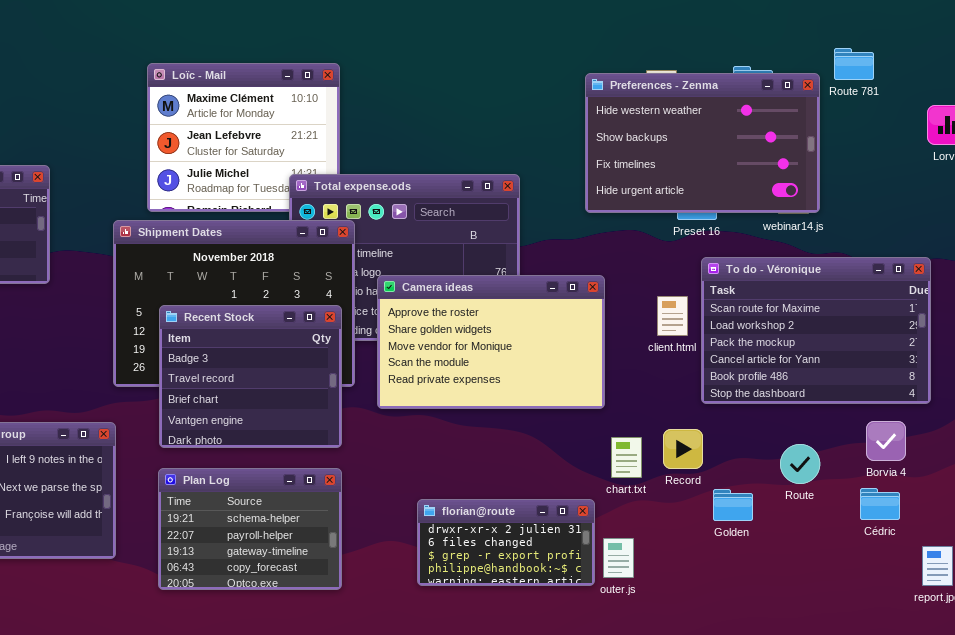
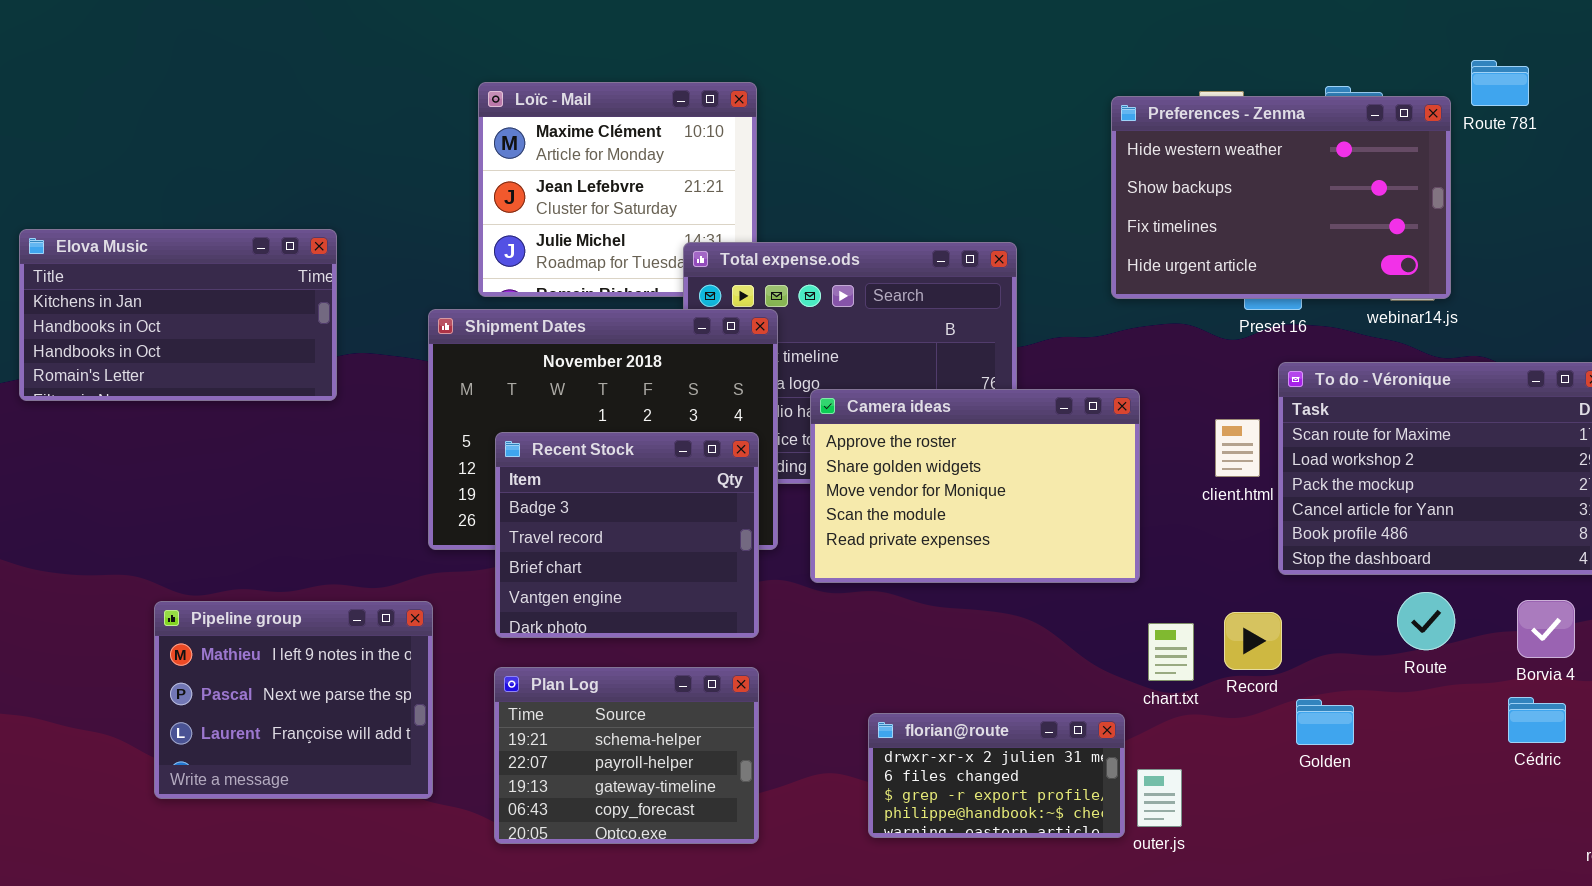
Route: [780,444,820,484] -> [1397,592,1455,650], moved

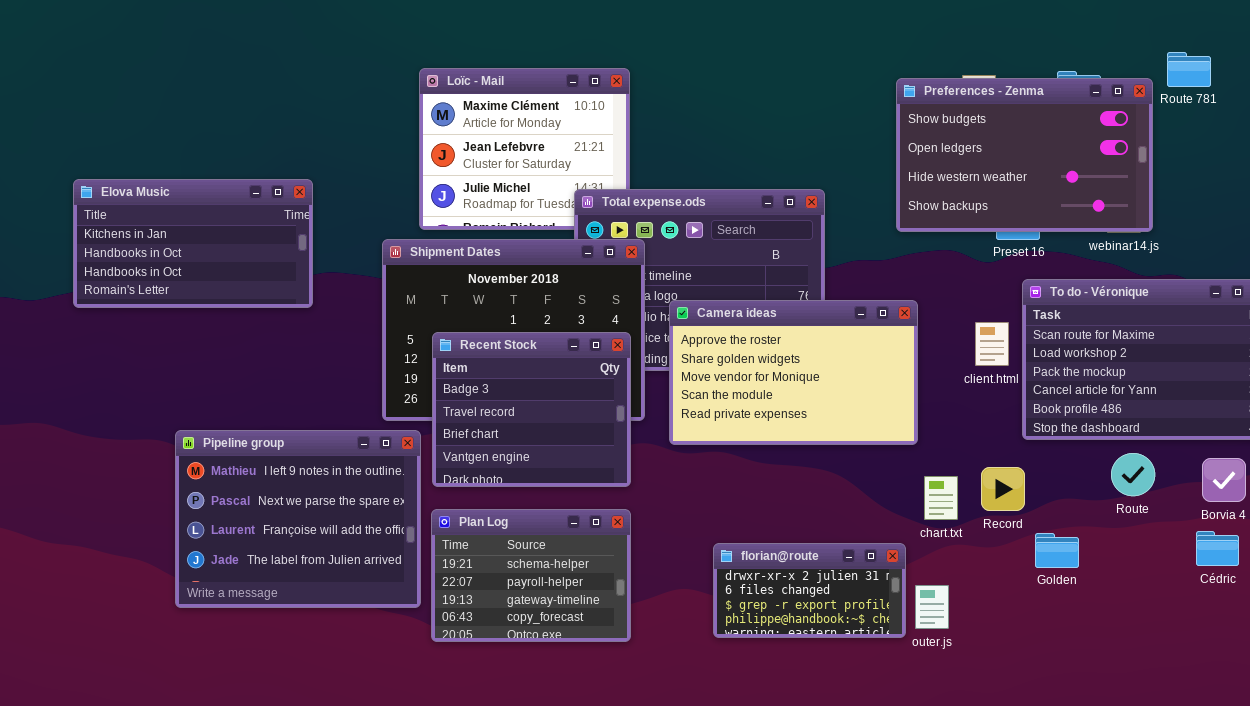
Preferences - Zenma: [1111,96,1451,299] -> [896,78,1153,232], scrolled up 2 rows
Pipeline group: [154,601,433,799] -> [175,430,421,608], resized

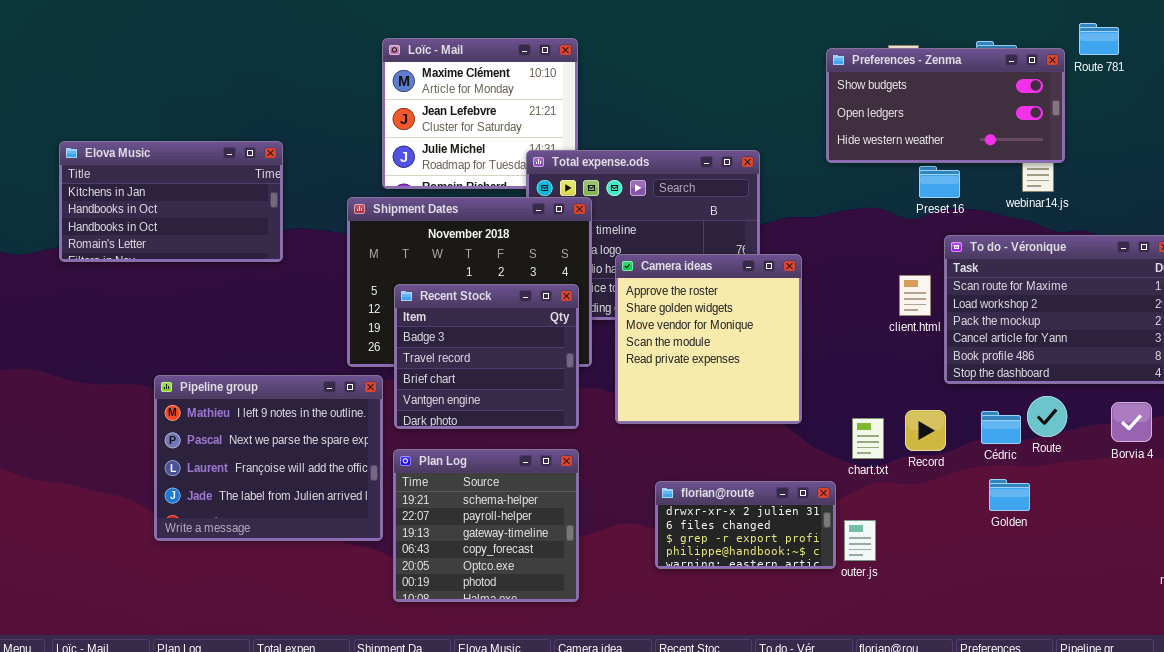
Preferences - Zenma: [896,78,1153,232] -> [826,48,1065,163], resized
Camera ideas: [669,300,918,445] -> [615,254,802,424], resized
Plan Log: [431,509,631,642] -> [393,449,579,602], resized
Cédric: [1196,531,1239,566] -> [981,411,1021,444], moved
Golden: [1035,533,1079,568] -> [989,479,1030,511], moved

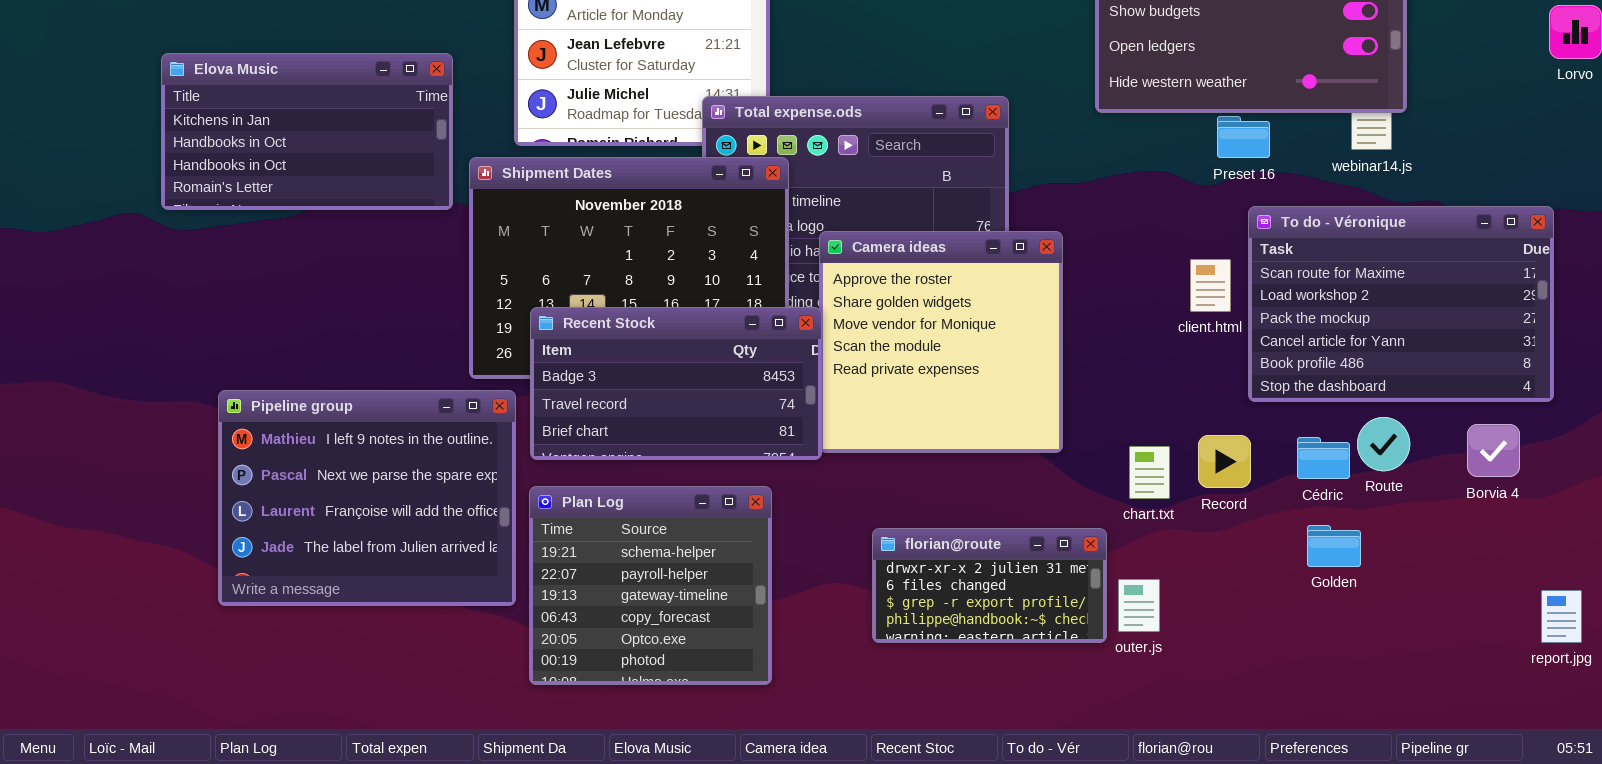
Elova Music: [59,141,283,262] -> [161,53,453,210], moved
Recent Stock: [394,284,579,429] -> [530,307,822,460], resized

